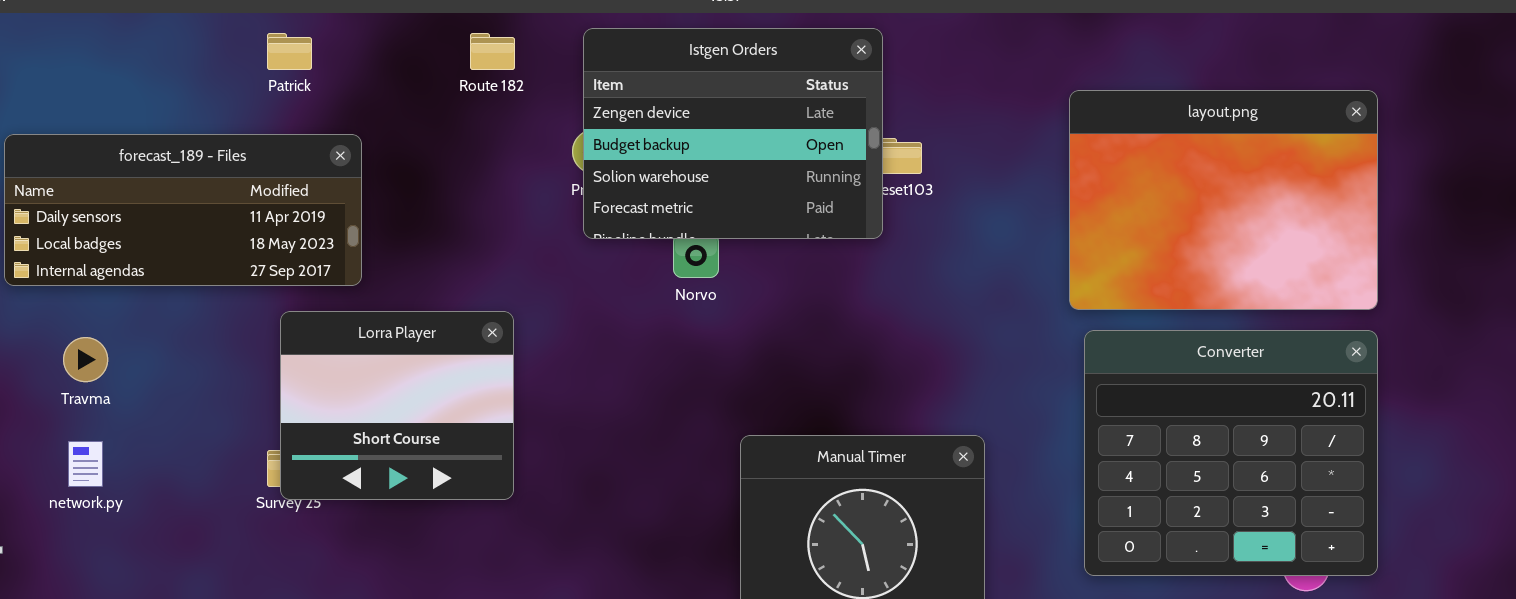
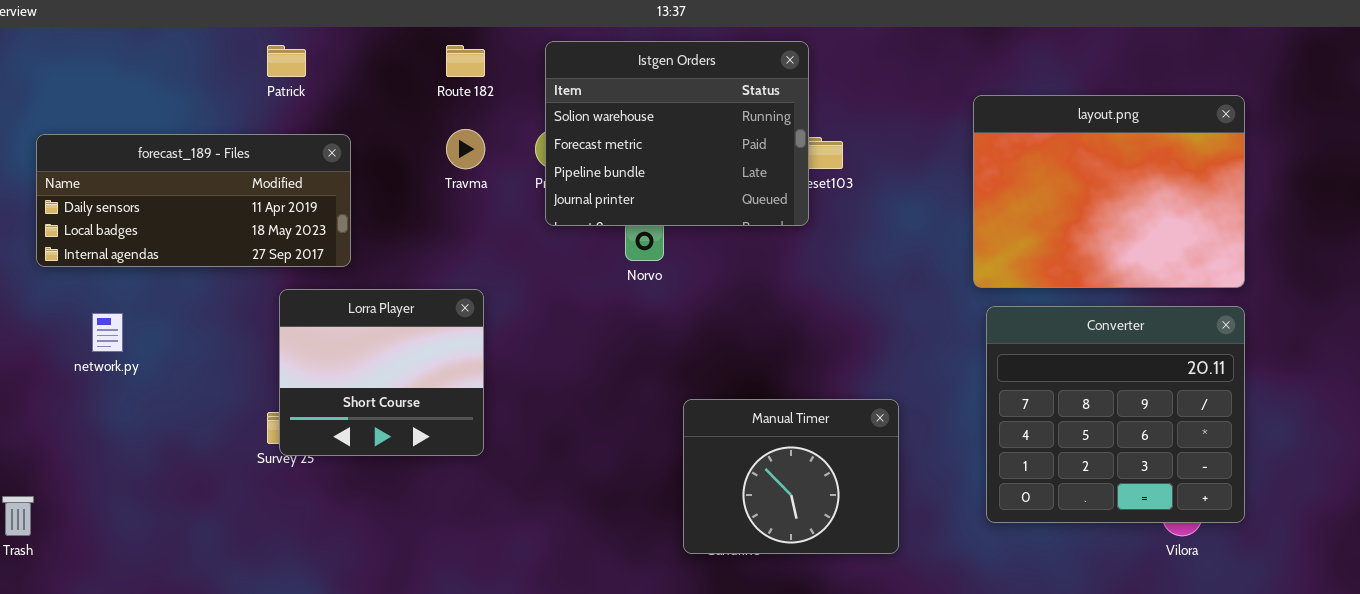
Istgen Orders: [583,28,883,239] -> [545,41,809,226], scrolled down 2 rows
Travma: [63,337,108,382] -> [446,129,485,169], moved
network.py: [68,441,103,487] -> [92,313,123,352], moved

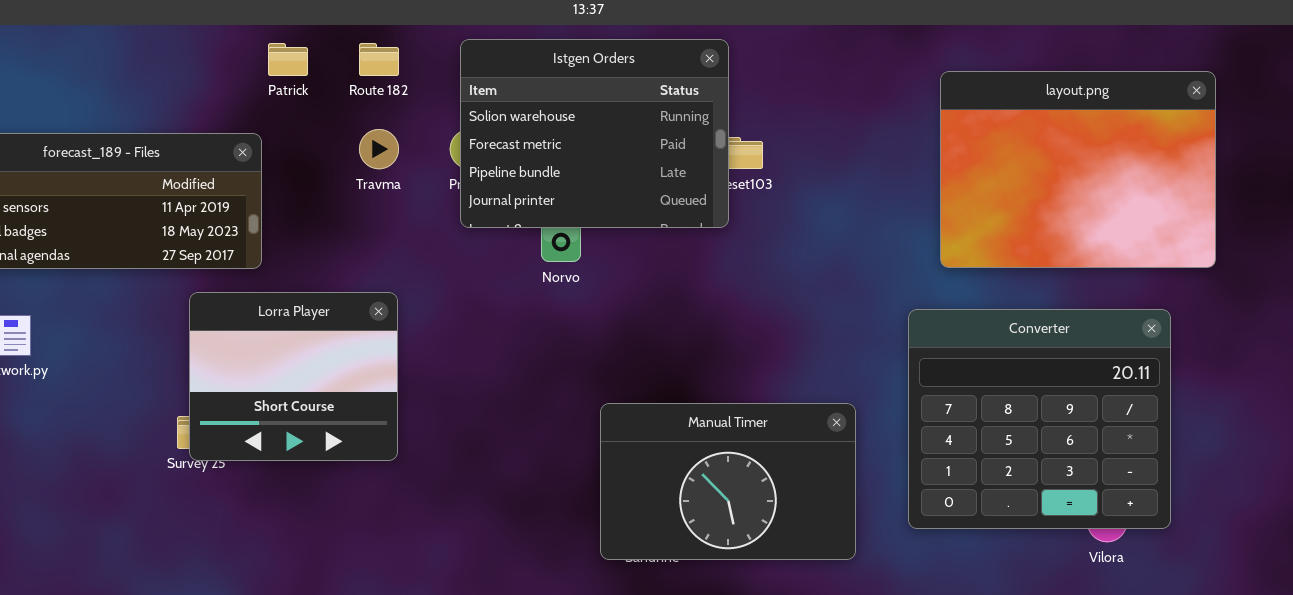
Patrick: [267,45,306,77] -> [268,43,308,76], moved
layout.png: [973,95,1245,288] -> [940,71,1216,268], moved
Manual Timer: [683,399,899,554] -> [600,403,856,560], resized

